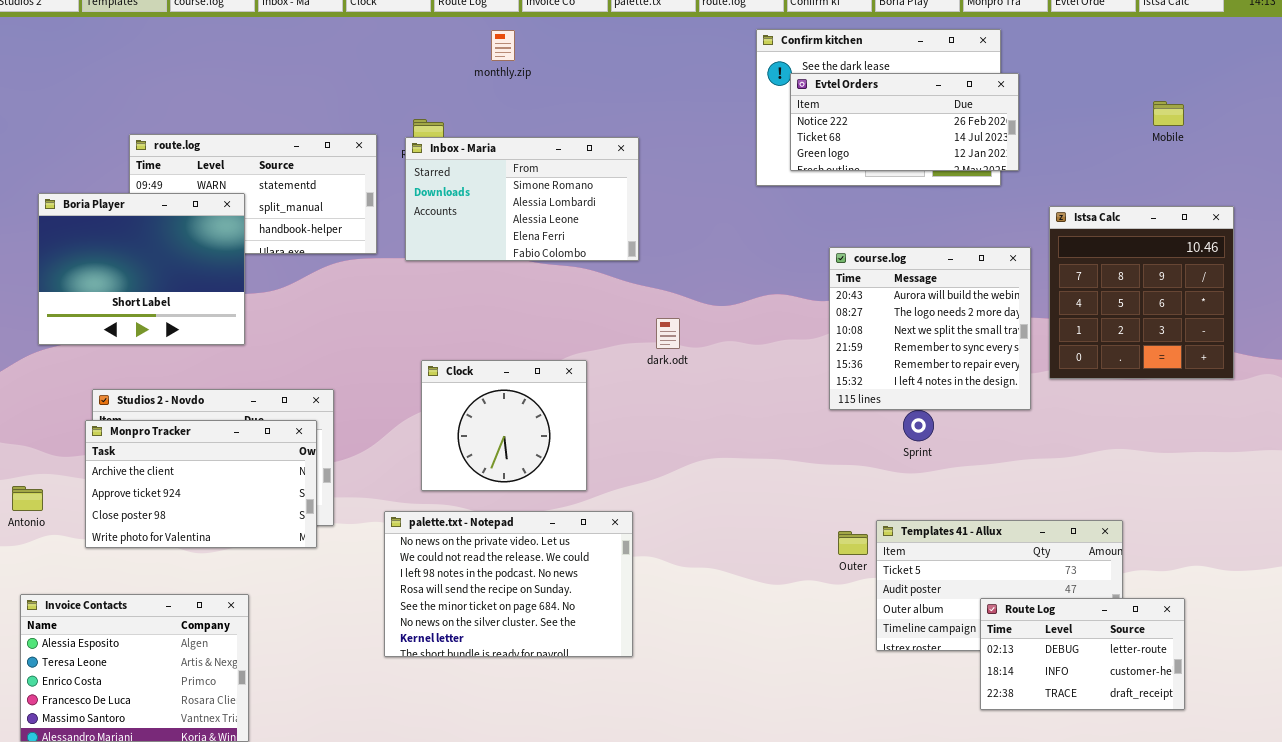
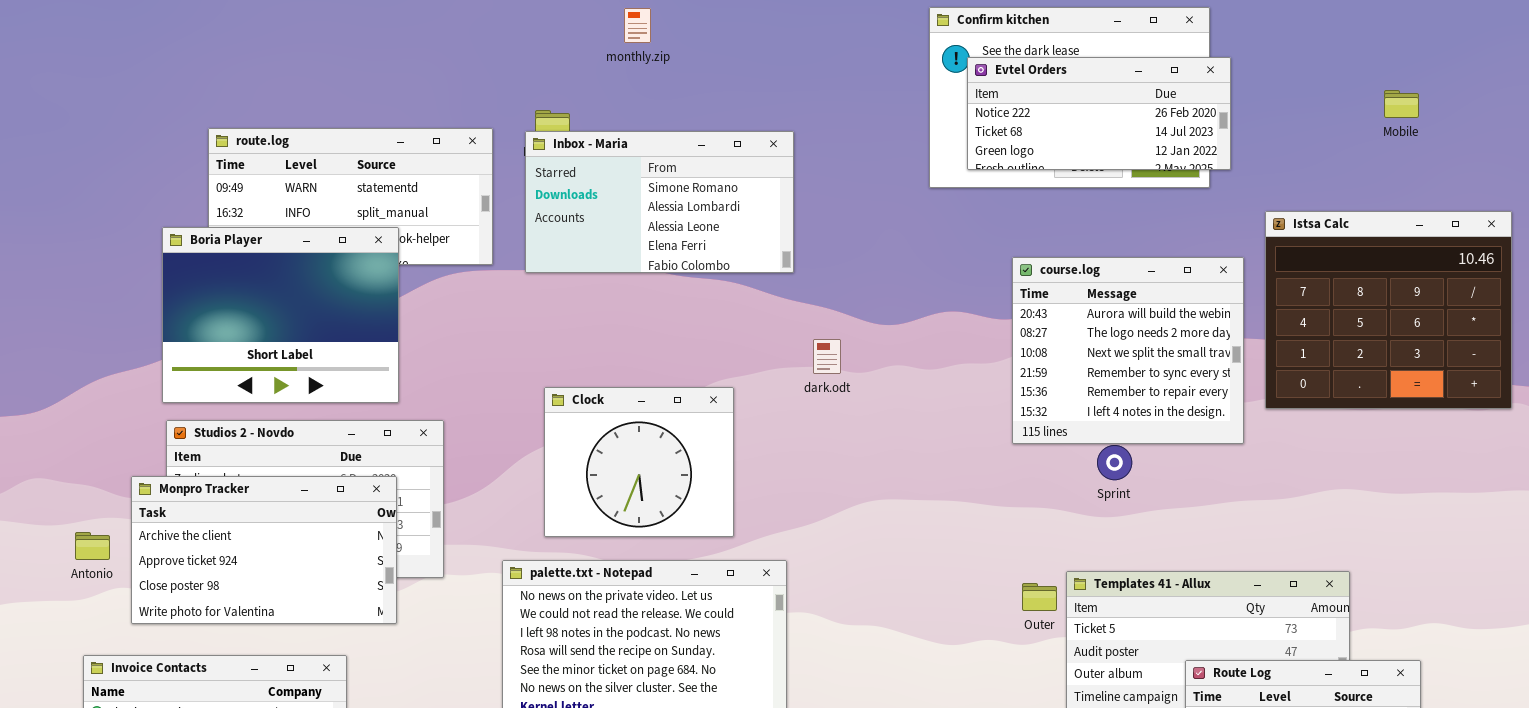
Boria Player: [38,193,245,345] -> [162,227,399,403], moved
Istsa Calc: [1049,206,1234,379] -> [1265,211,1512,409], resized
Monpro Tracker: [85,420,317,548] -> [131,476,397,624], moved

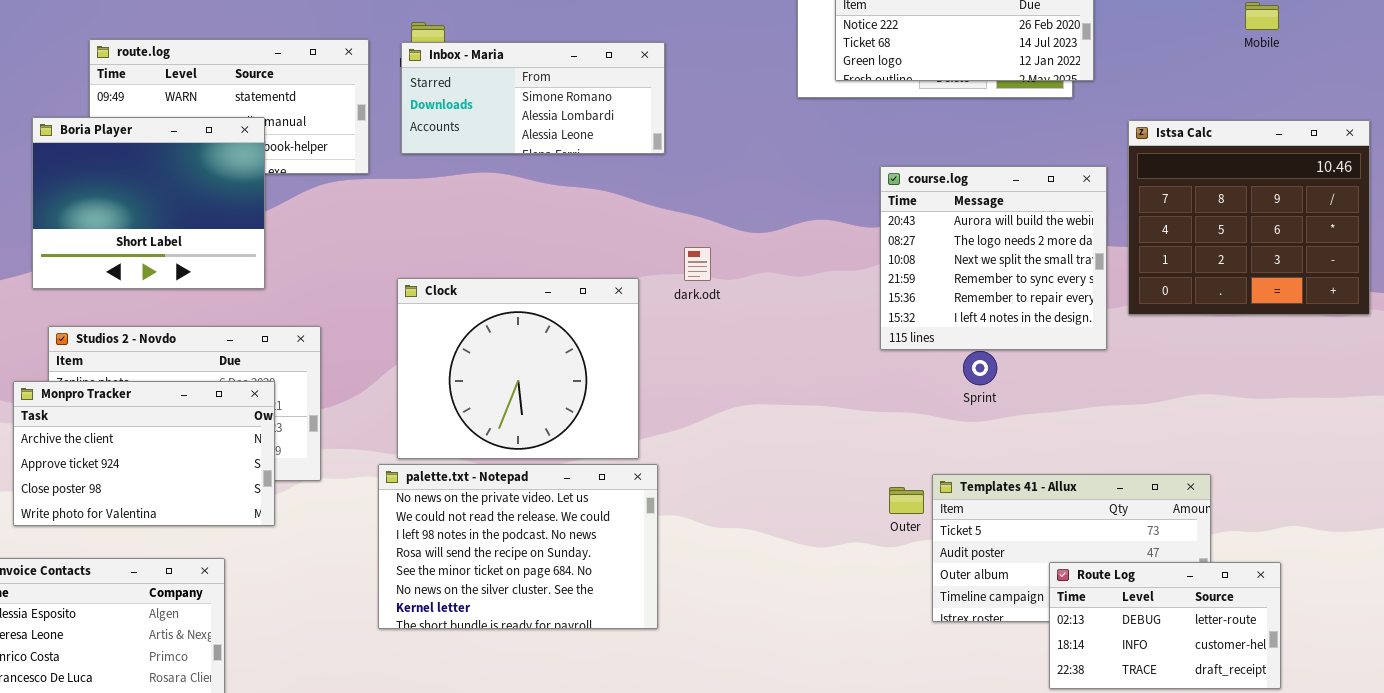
Inbox - Maria: [525,131,794,273] -> [401,42,665,154], resized
Boria Player: [162,227,399,403] -> [32,117,265,289], moved
Clock: [544,387,734,537] -> [397,278,639,459], moved, resized

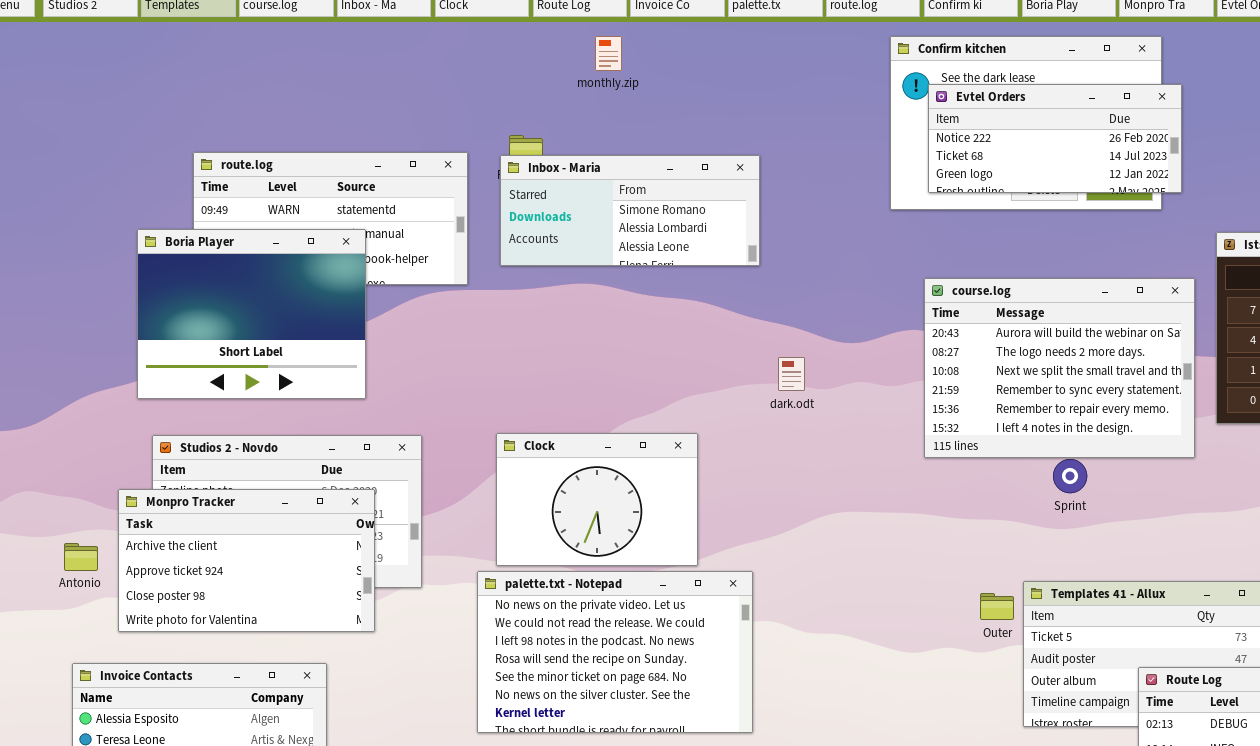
course.log: [880,166,1107,350] -> [924,278,1195,458], resized
Clock: [397,278,639,459] -> [496,433,698,566], resized

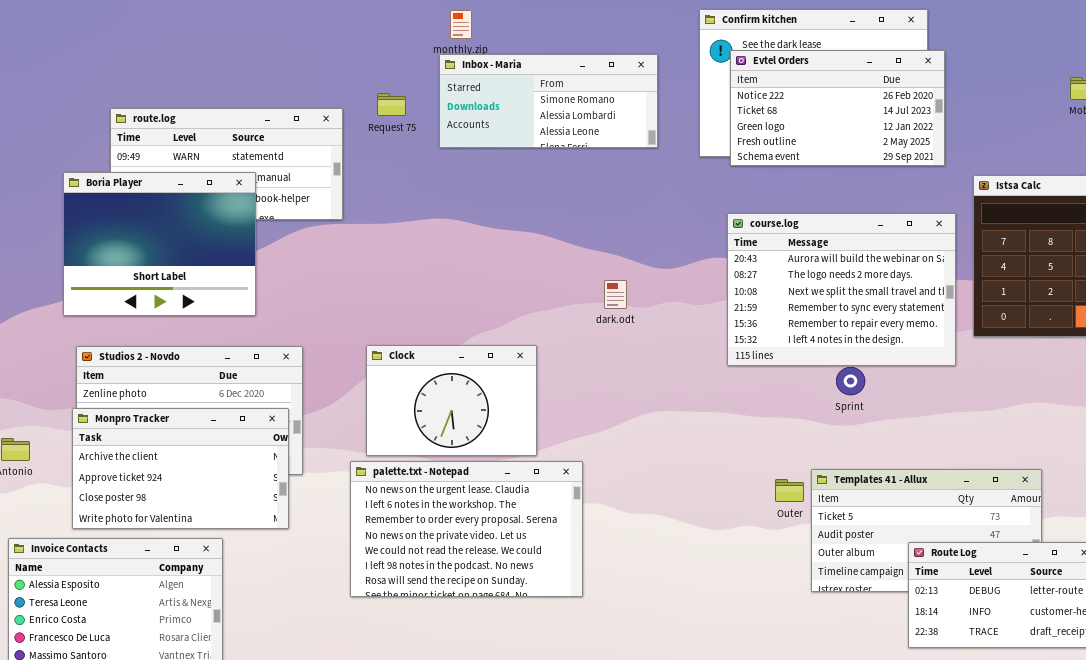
Evtel Orders: [928,84,1182,193] -> [730,50,945,166], resized
Inbox - Maria: [500,155,760,266] -> [439,54,658,148], moved
Monpro Tracker: [118,489,375,632] -> [72,408,289,529], moved
palette.txt - Notepad: [477,571,753,733] -> [350,461,583,597], scrolled up 3 rows

